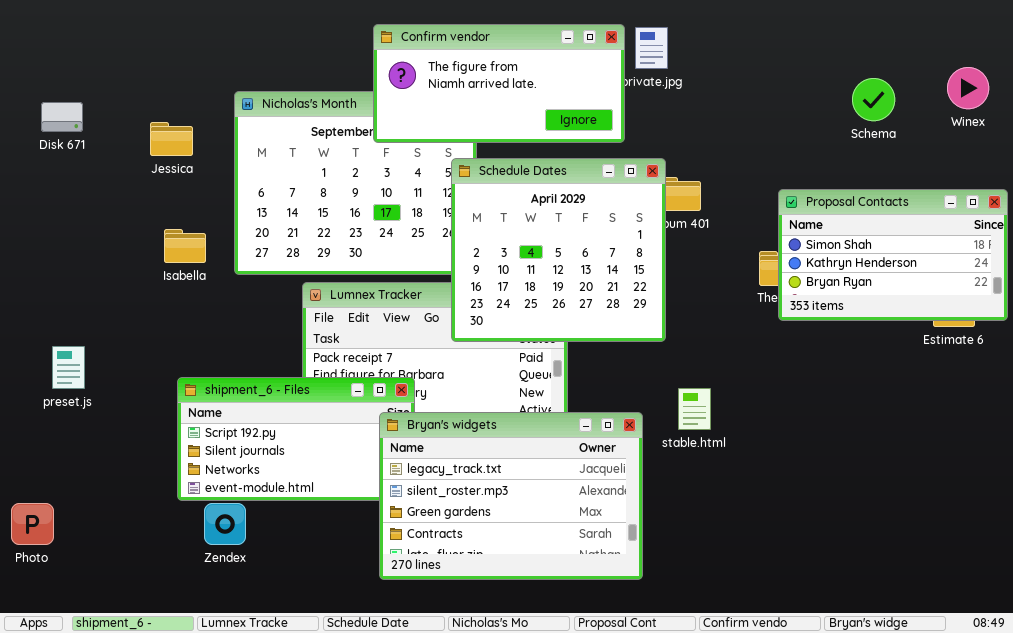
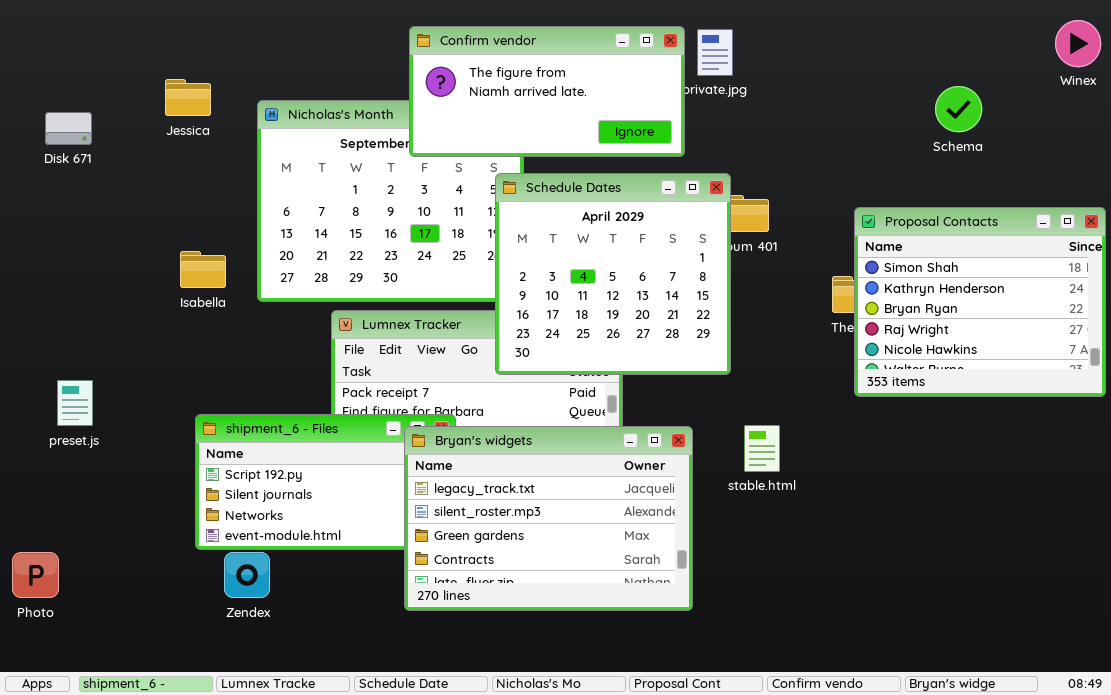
Winex: [947,67,989,109] -> [1055,20,1101,67], moved
Jessica: [150,122,193,156] -> [165,79,211,116], moved
Proposal Contacts: [778,189,1008,321] -> [854,207,1106,397], resized
Bryan's widgets: [379,412,643,580] -> [404,426,693,611], moved

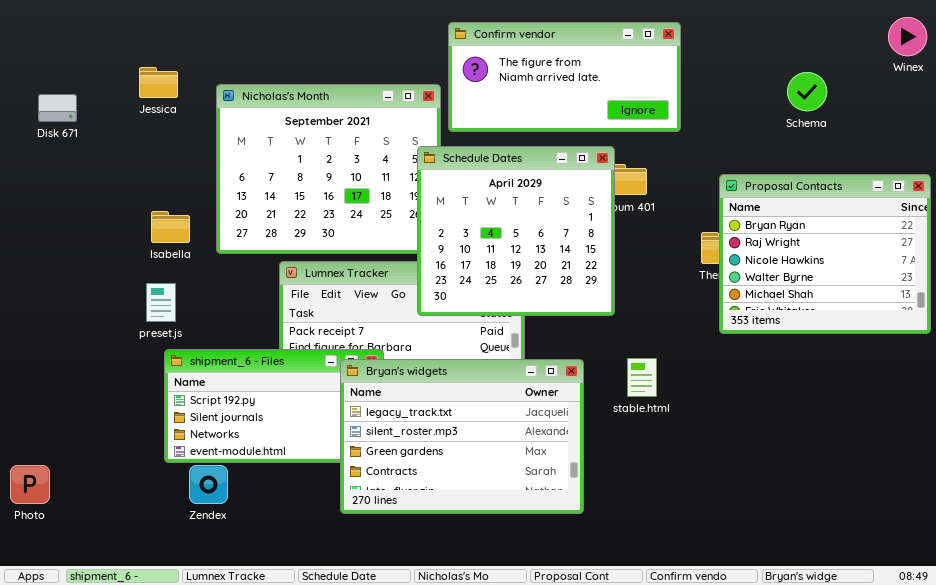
Confirm vendor: [409,26,685,157] -> [448,22,681,132], moved
Proposal Contacts: [854,207,1106,397] -> [719,174,931,334], scrolled down 2 rows
preset.js: [57,380,93,426] -> [146,283,176,322], moved

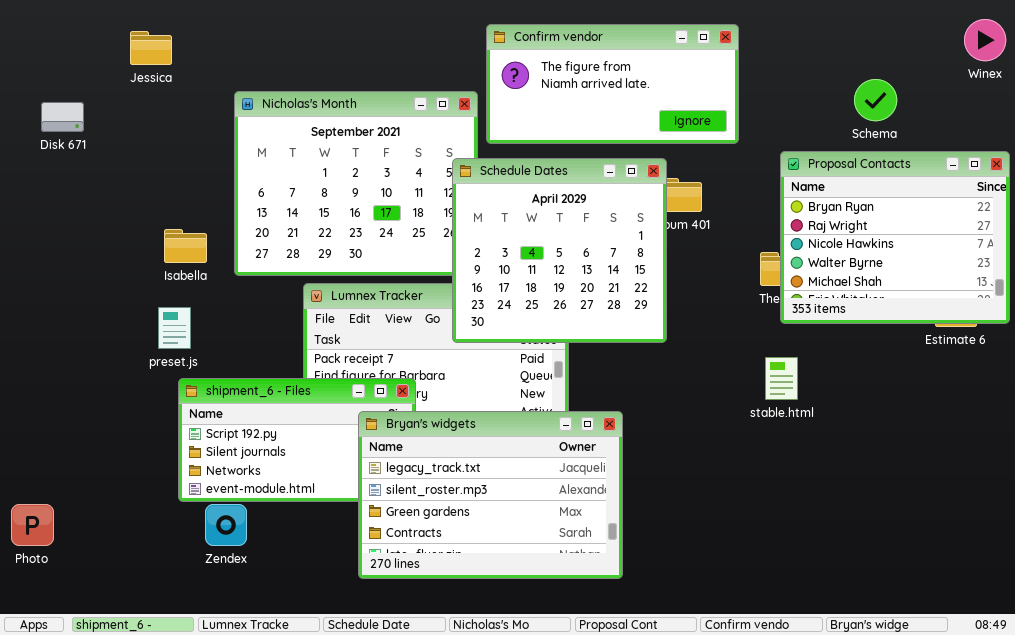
Jessica: [139,67,178,98] -> [130,31,172,65], moved
Proposal Contacts: [719,174,931,334] -> [780,151,1010,324], moved
stable.html: [627,358,657,397] -> [765,357,798,400], moved
Bryan's widgets: [340,359,584,514] -> [358,411,623,579], moved

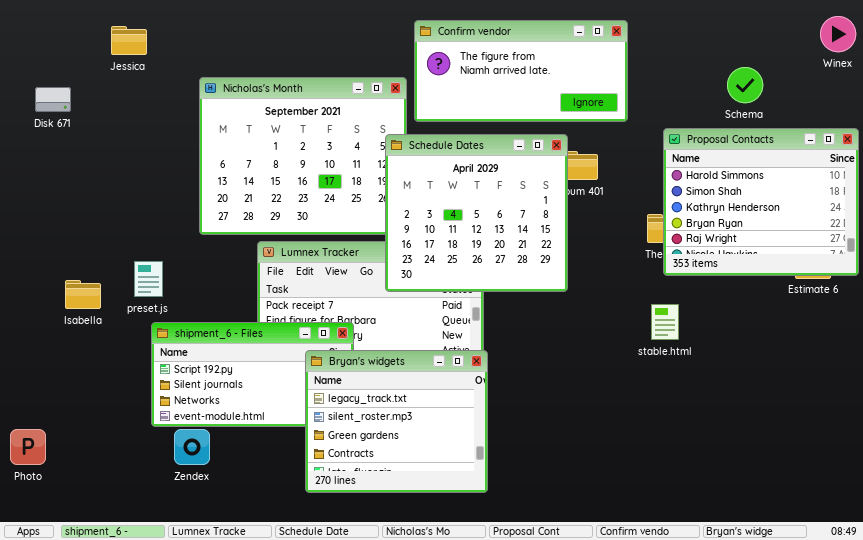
Proposal Contacts: [780,151,1010,324] -> [663,128,859,276], scrolled up 3 rows
Isabella: [164,229,207,263] -> [65,280,101,309], moved
Bryan's widgets: [358,411,623,579] -> [305,350,488,493], resized

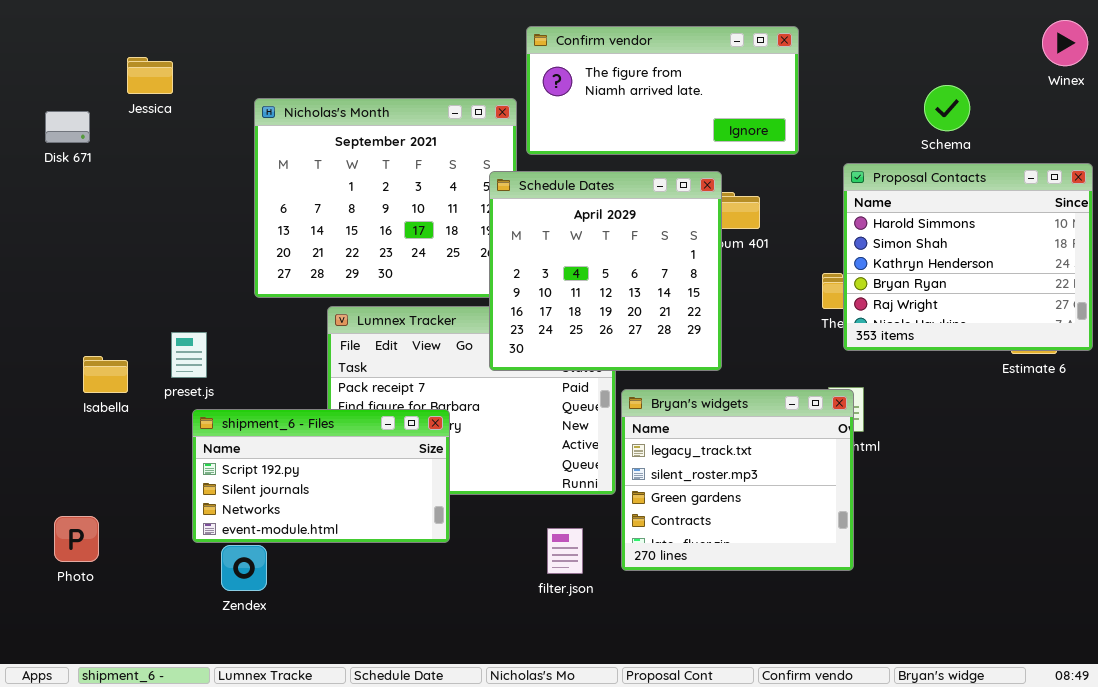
Jessica: [111,26,147,55] -> [127,57,173,94], moved
Bryan's widgets: [305,350,488,493] -> [621,389,854,571], moved
Photo: [10,429,46,465] -> [54,516,99,562], moved

